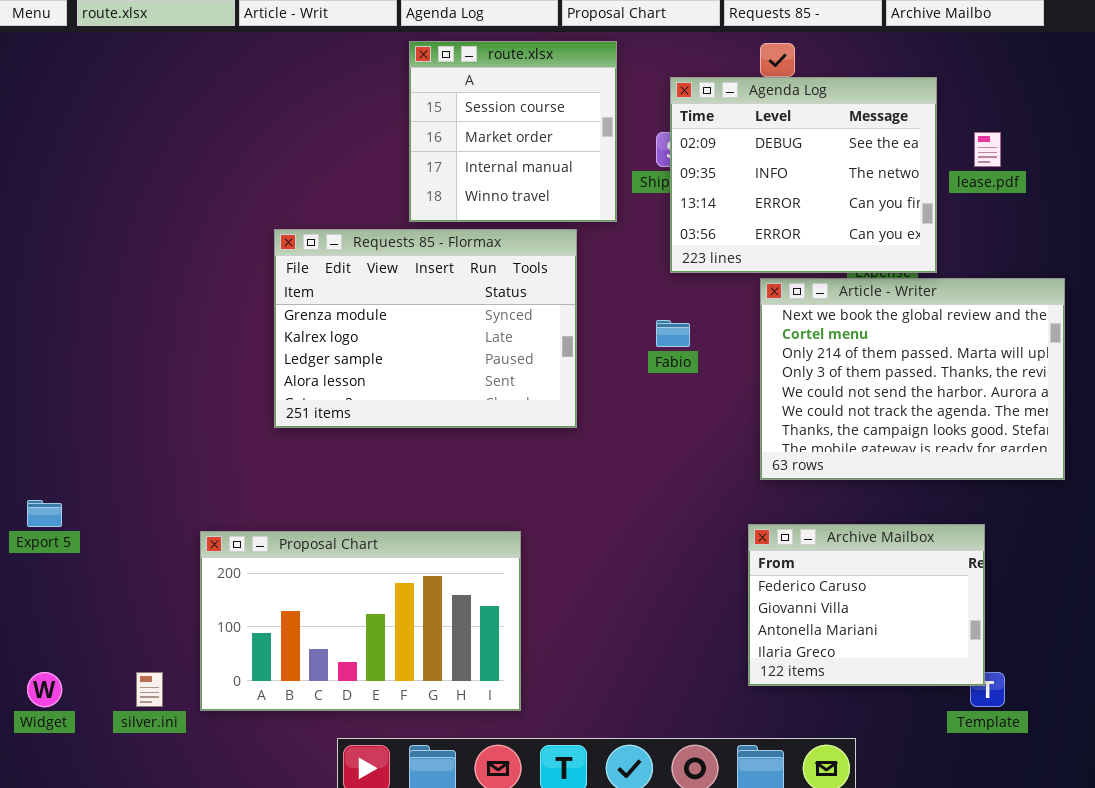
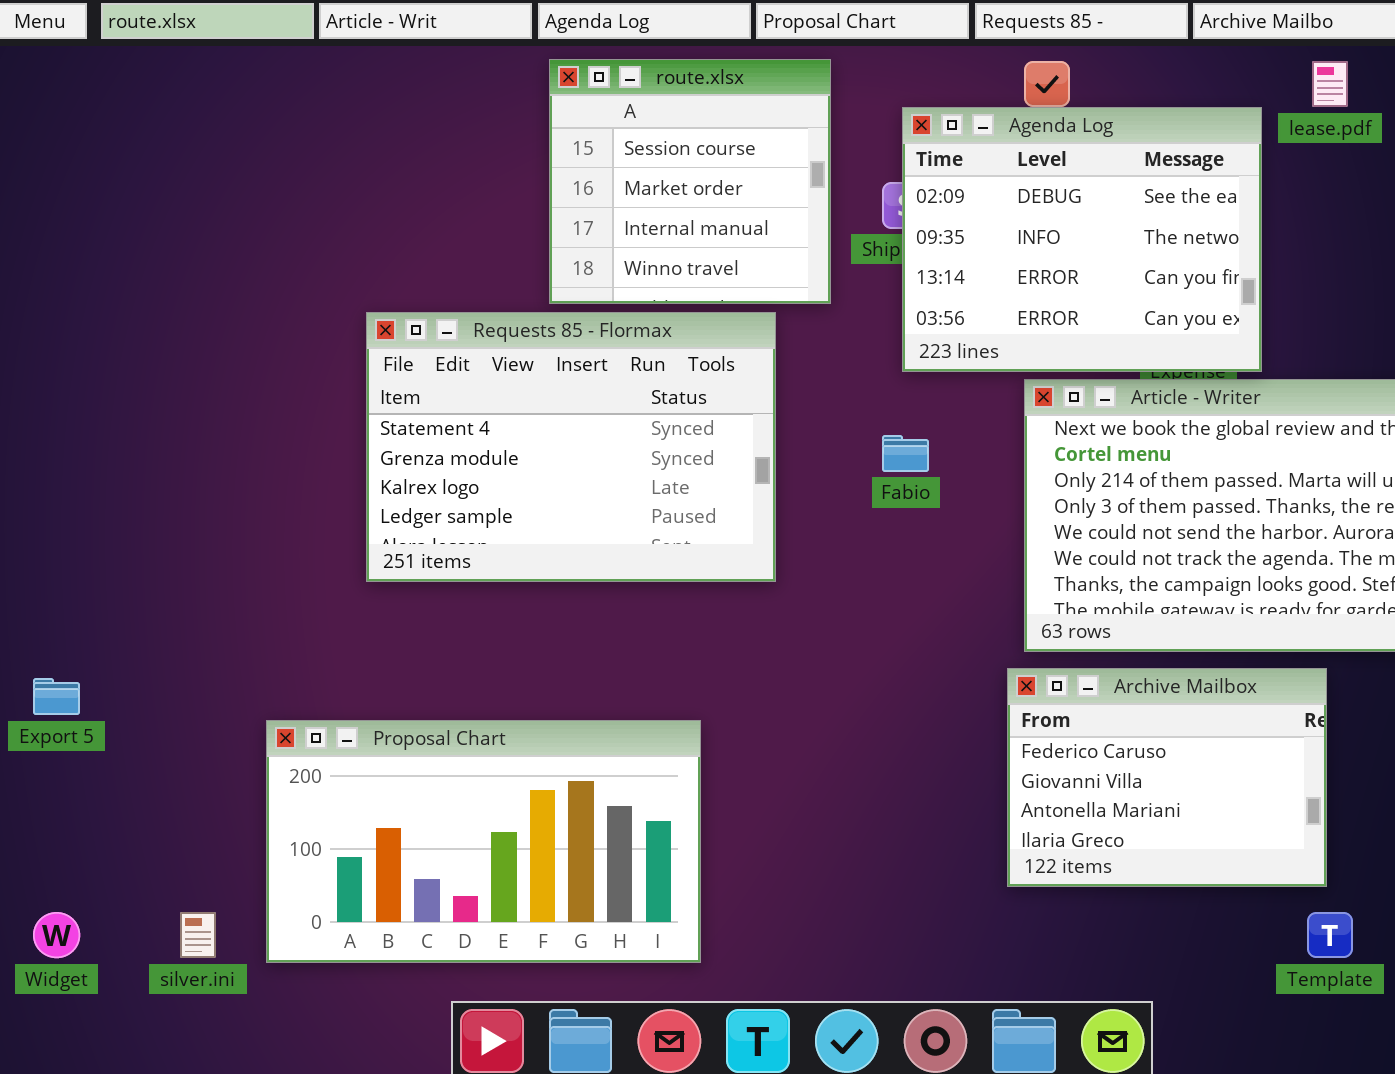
lease.pdf: [974,132,1001,167] -> [1312,61,1348,107], moved
Requests 85 - Flormax: [274,229,577,428] -> [366,312,776,582], scrolled up 1 row
Archive Mailbox: [748,524,985,686] -> [1007,668,1327,887], moved

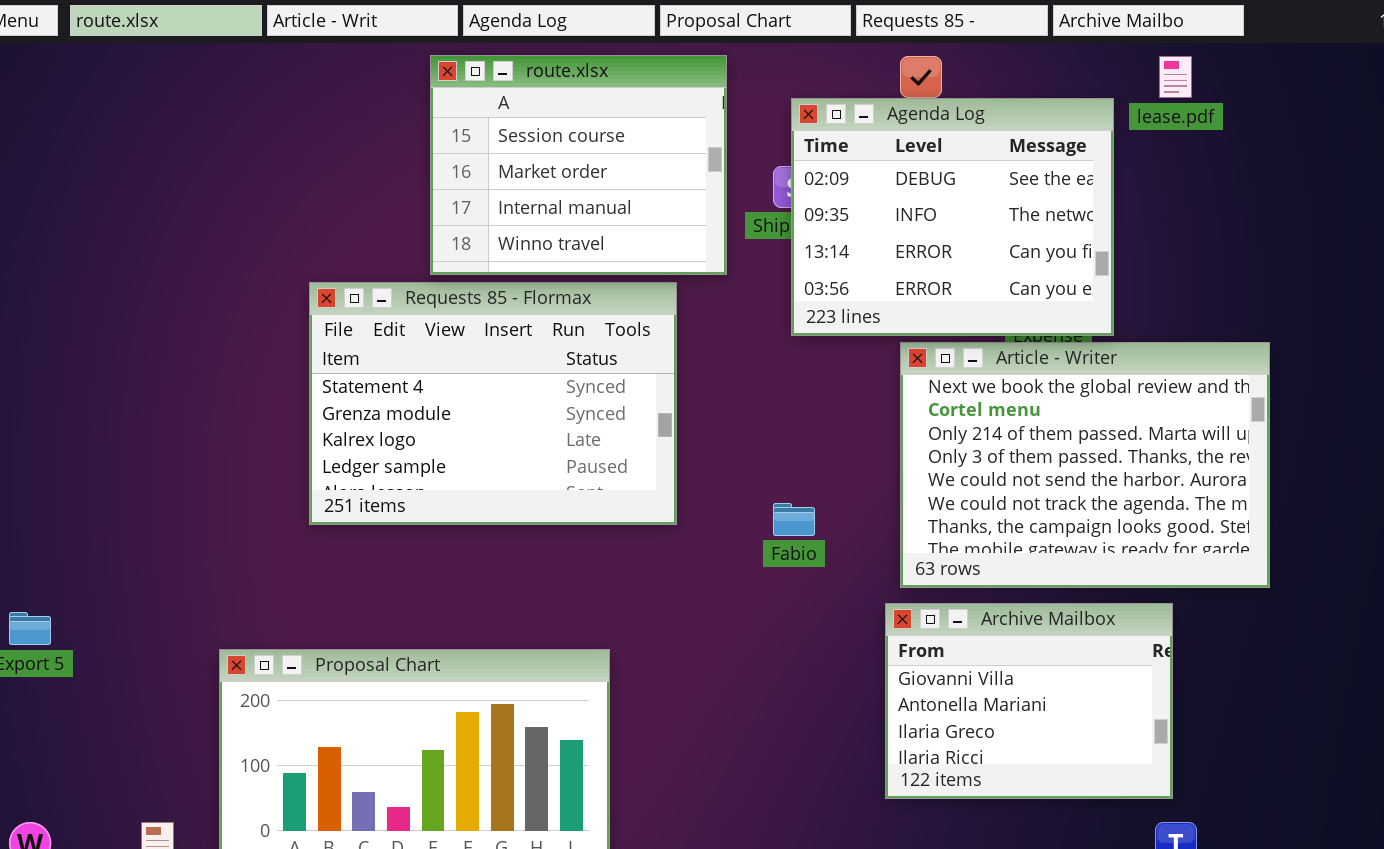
route.xlsx: [549,59,831,304] -> [430,55,727,275], resized
Fabio: [882,435,929,472] -> [773,503,815,536], moved
Archive Mailbox: [1007,668,1327,887] -> [885,603,1173,799], scrolled down 1 row

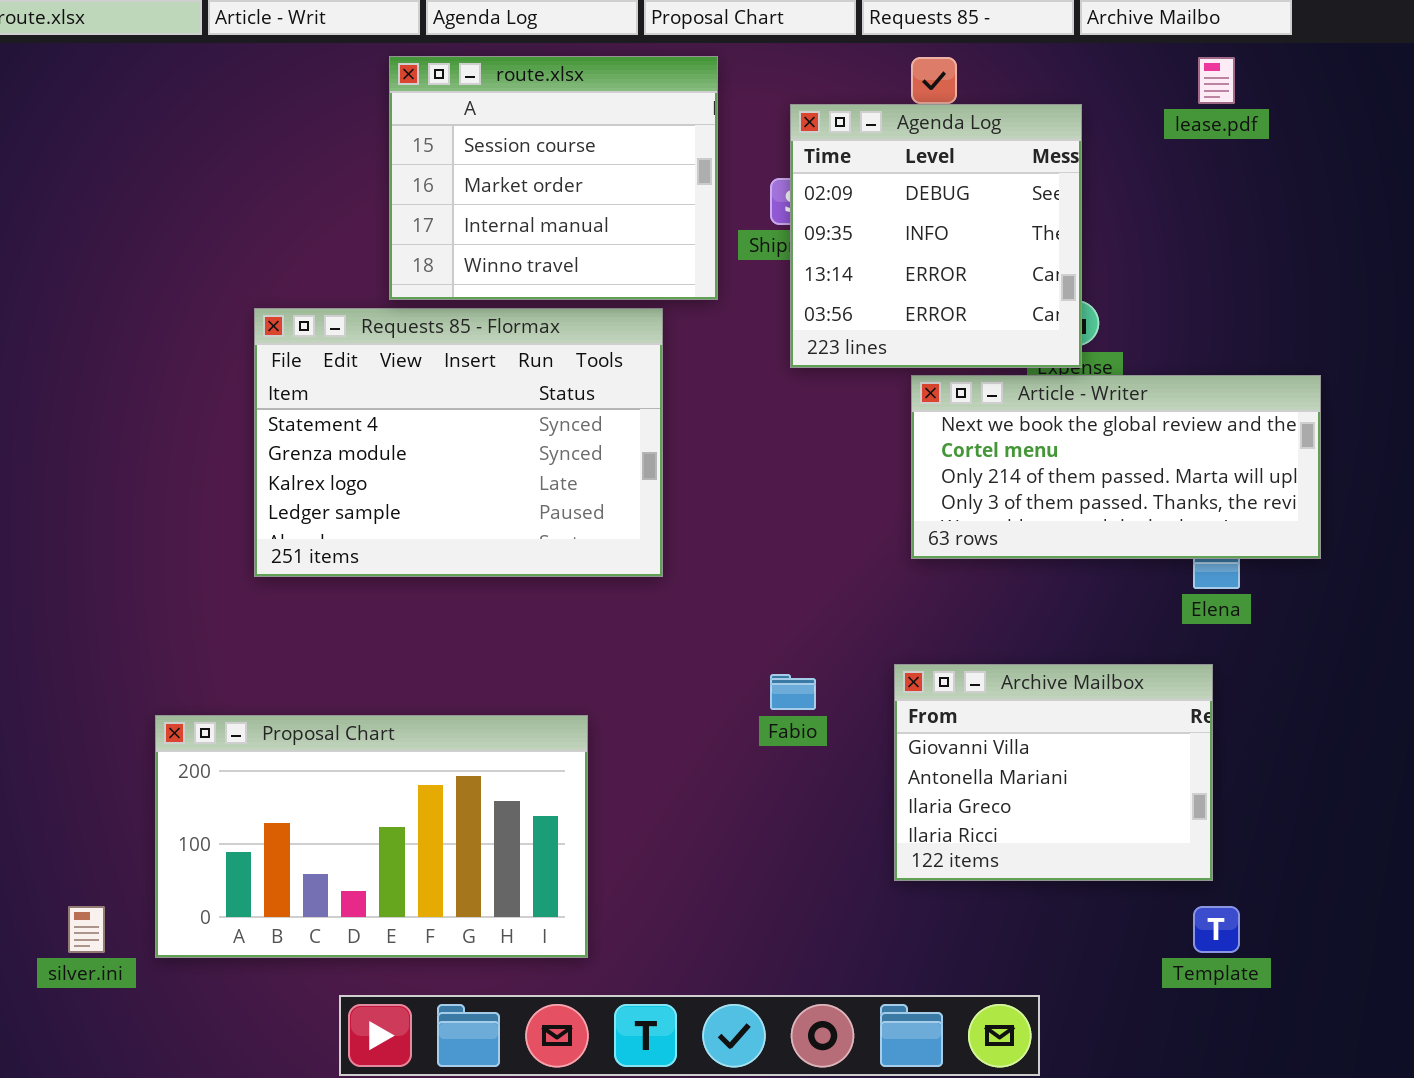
Agenda Log: [791,98,1114,336] -> [790,104,1082,368], resized
Article - Writer: [900,342,1270,588] -> [911,375,1321,559], resized
Fabio: [773,503,815,536] -> [770,674,816,710], moved

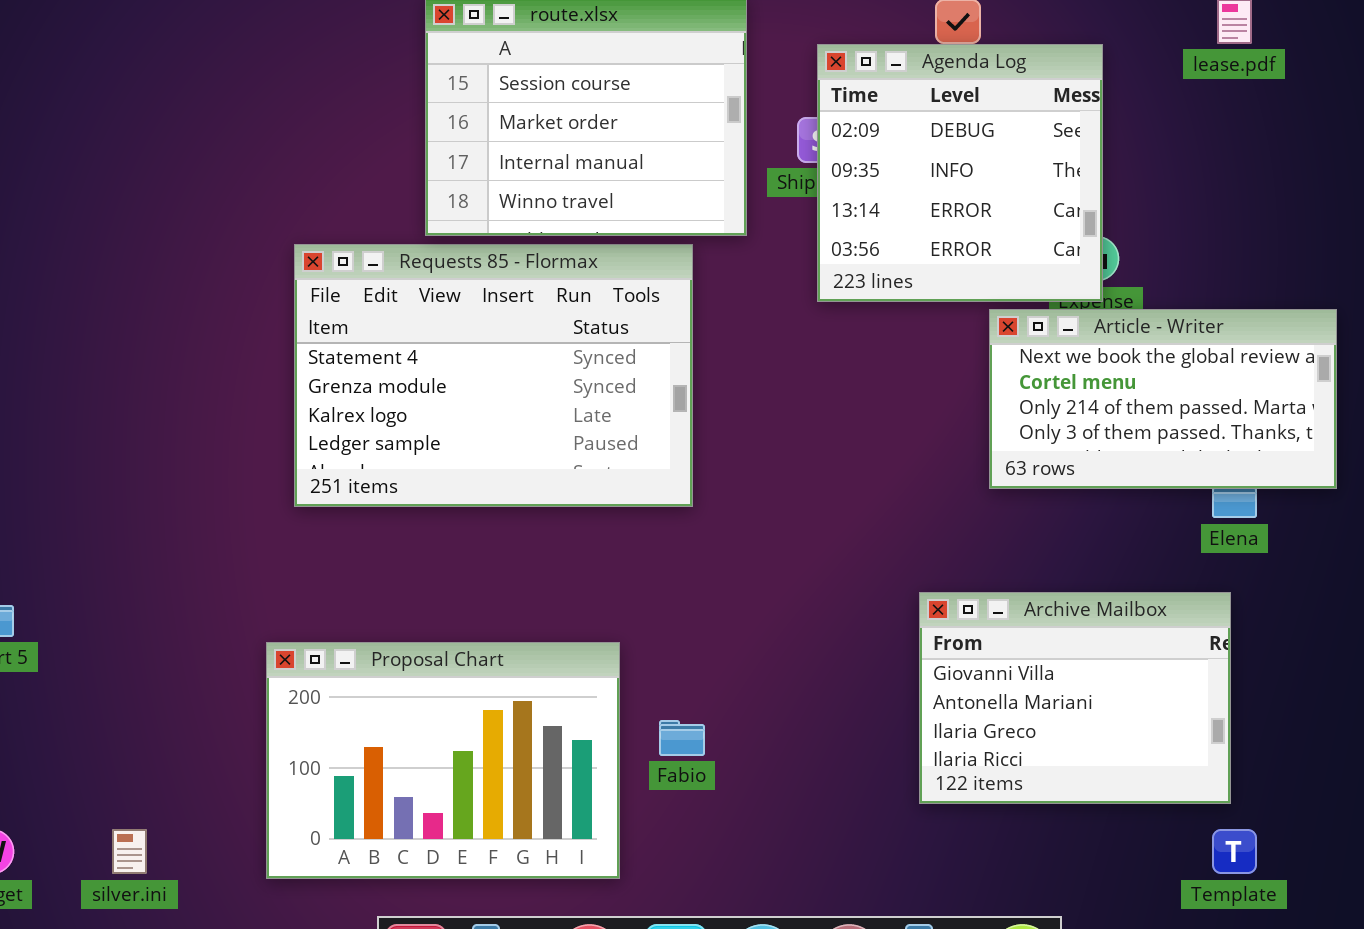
Article - Writer: [911,375,1321,559] -> [989,309,1337,489], resized
Fabio: [770,674,816,710] -> [659,720,705,756], moved
Proposal Chart: [155,715,588,958] -> [266,642,620,879], resized

